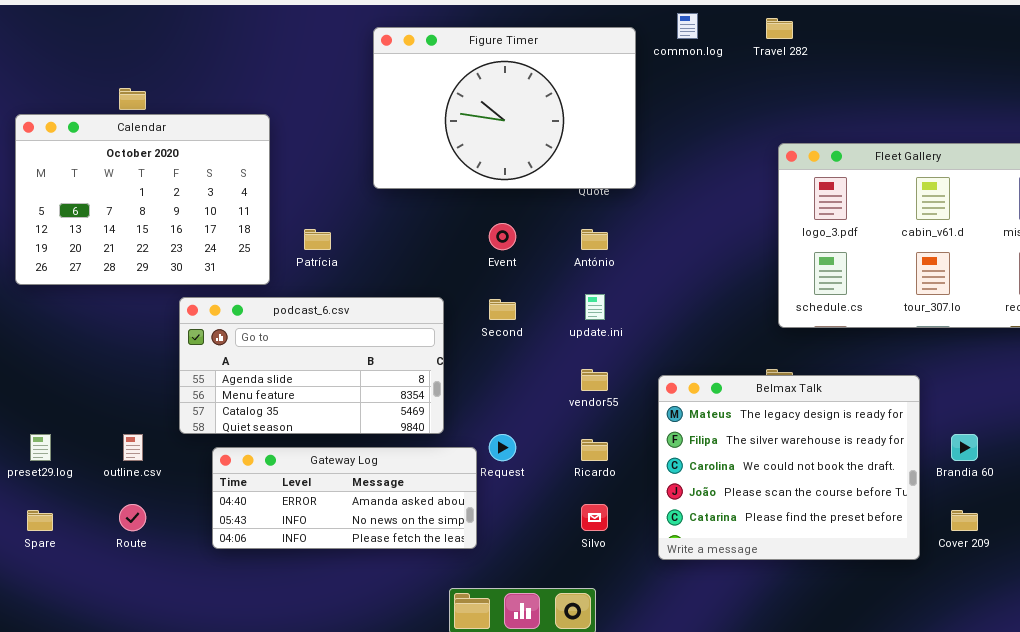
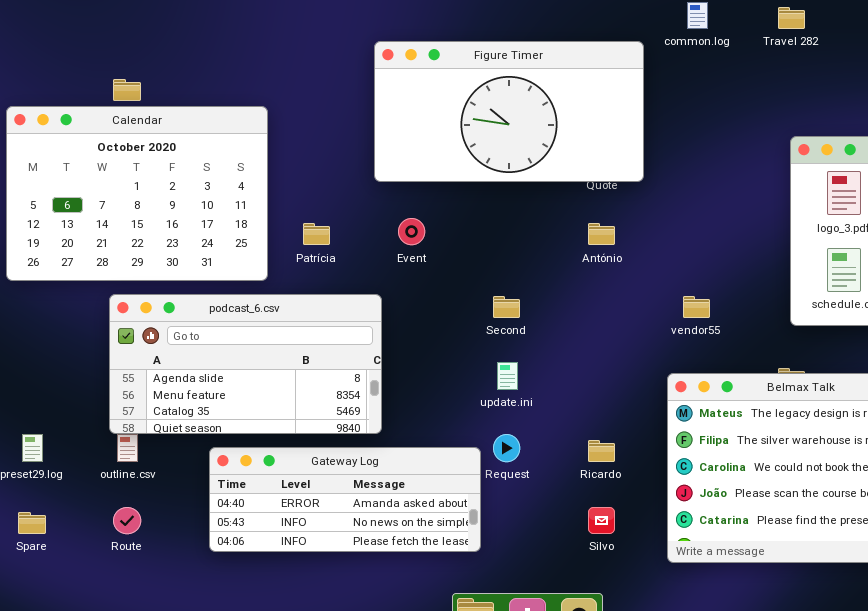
Figure Timer: [373,27,636,189] -> [374,41,644,182], resized
Event: [489,223,516,250] -> [398,218,425,245], moved
update.ini: [585,294,605,320] -> [497,362,518,390], moved
podcast_6.csv: [179,297,444,434] -> [109,294,382,434], moved
vendor55: [581,369,608,391] -> [683,296,710,318], moved

